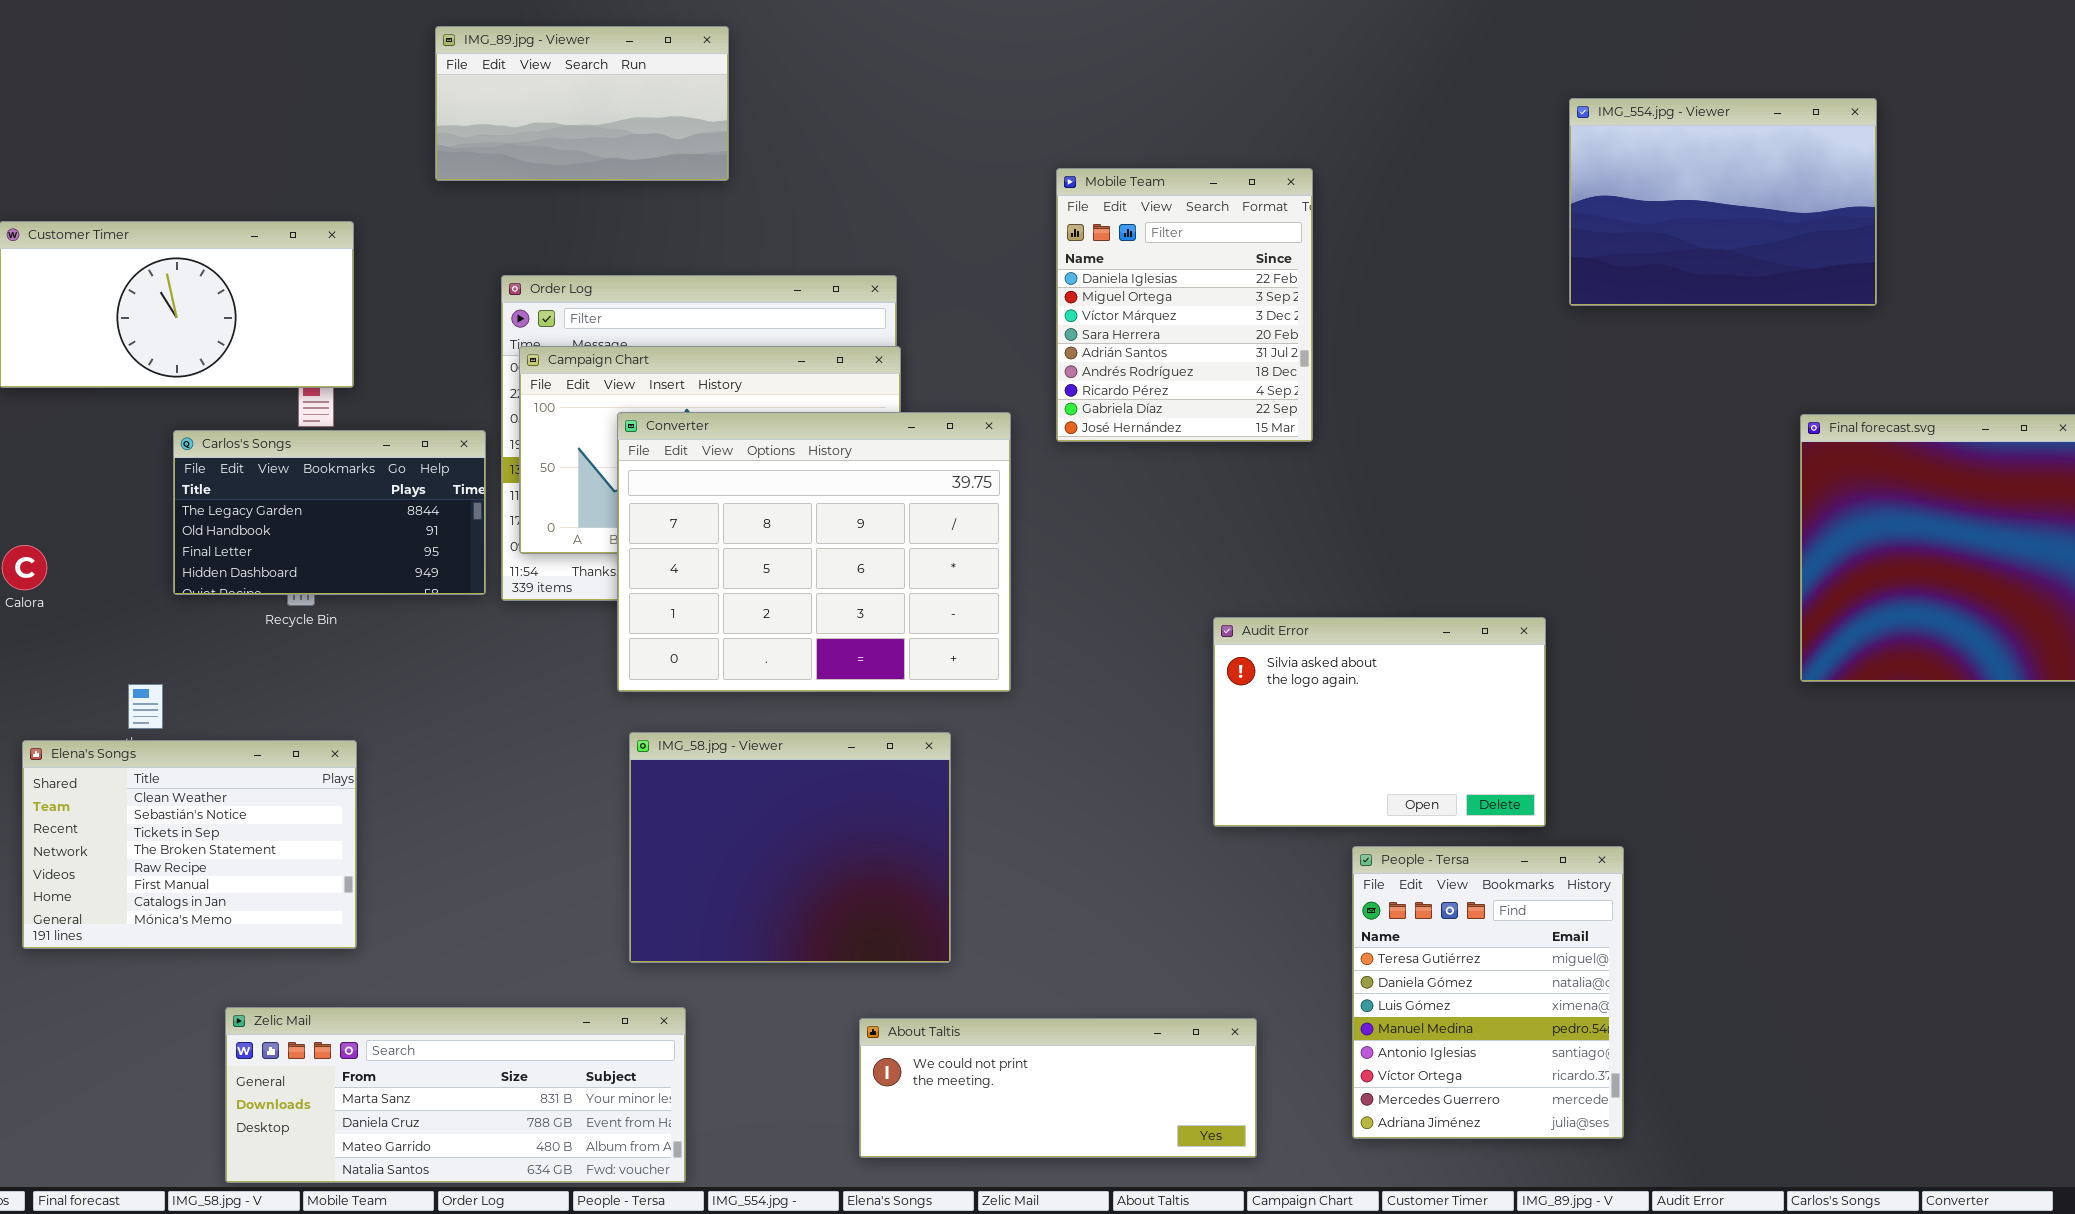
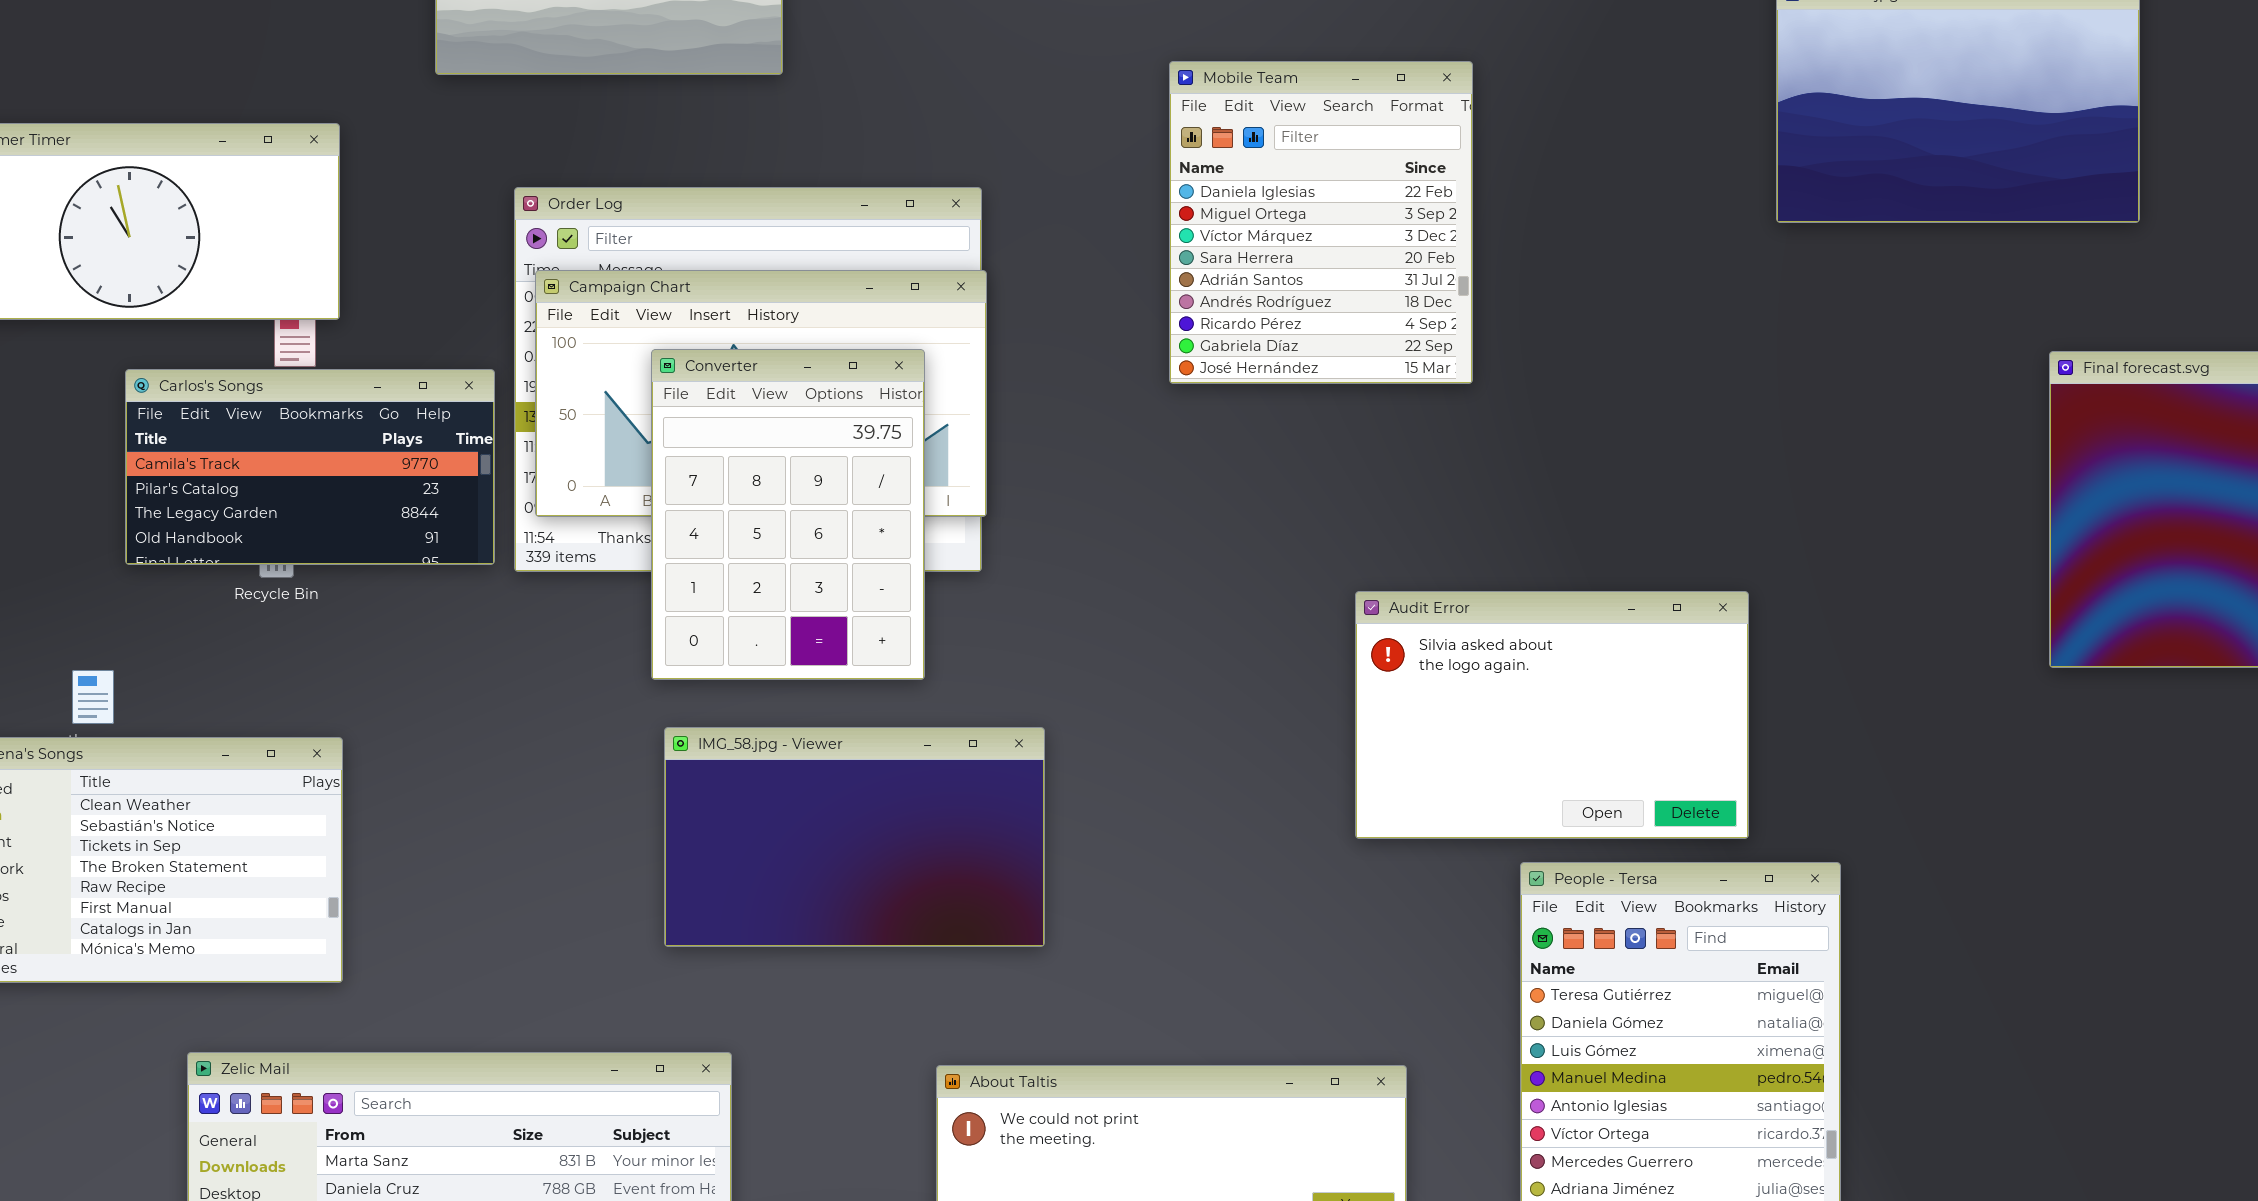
Converter: [617,412,1011,692] -> [651,349,925,680], resized
Carlos's Songs: [173,430,486,595] -> [125,369,495,565], scrolled up 2 rows
IMG_58.jpg - Viewer: [629,732,951,963] -> [664,727,1045,947], resized

